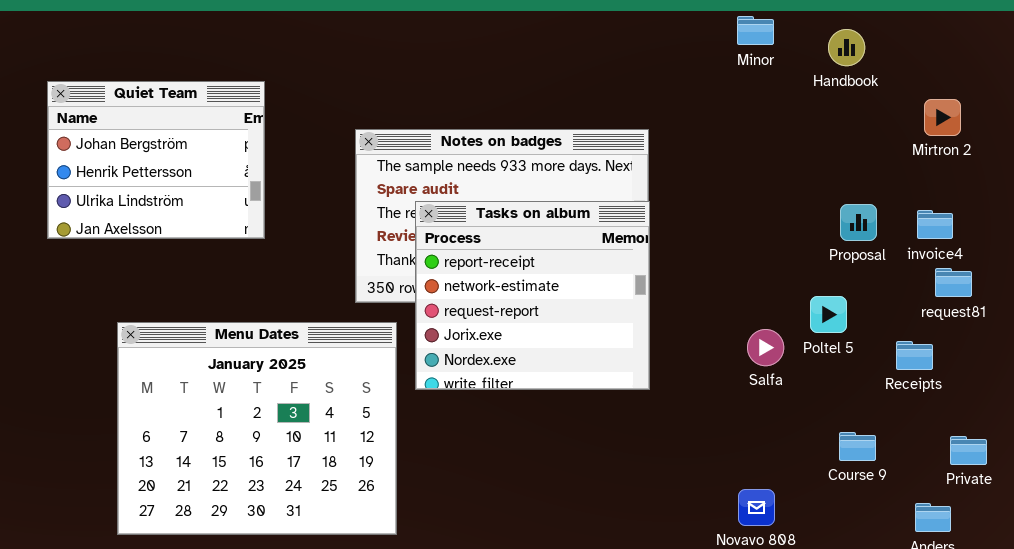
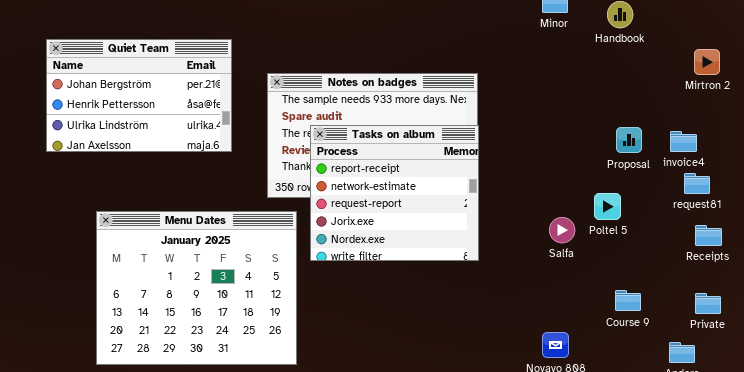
Quiet Team: [47,81,265,239] -> [46,39,232,152], resized
Mirtron 2: [924,99,961,136] -> [694,49,720,75], moved
Receipts: [896,341,933,370] -> [695,225,722,246], moved

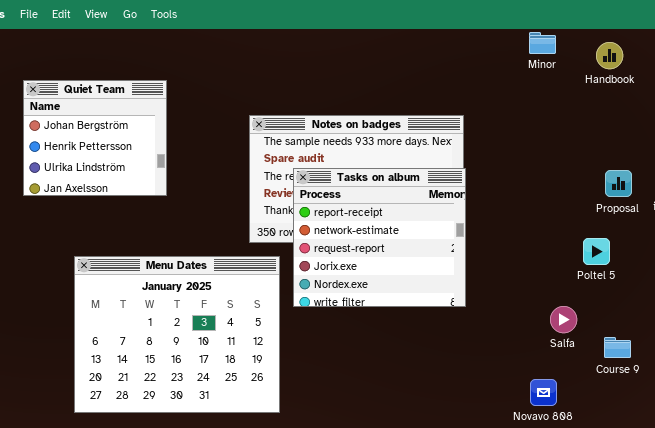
Quiet Team: [46,39,232,152] -> [23,80,167,196], resized
Salfa: [549,217,575,243] -> [550,306,577,333], moved

